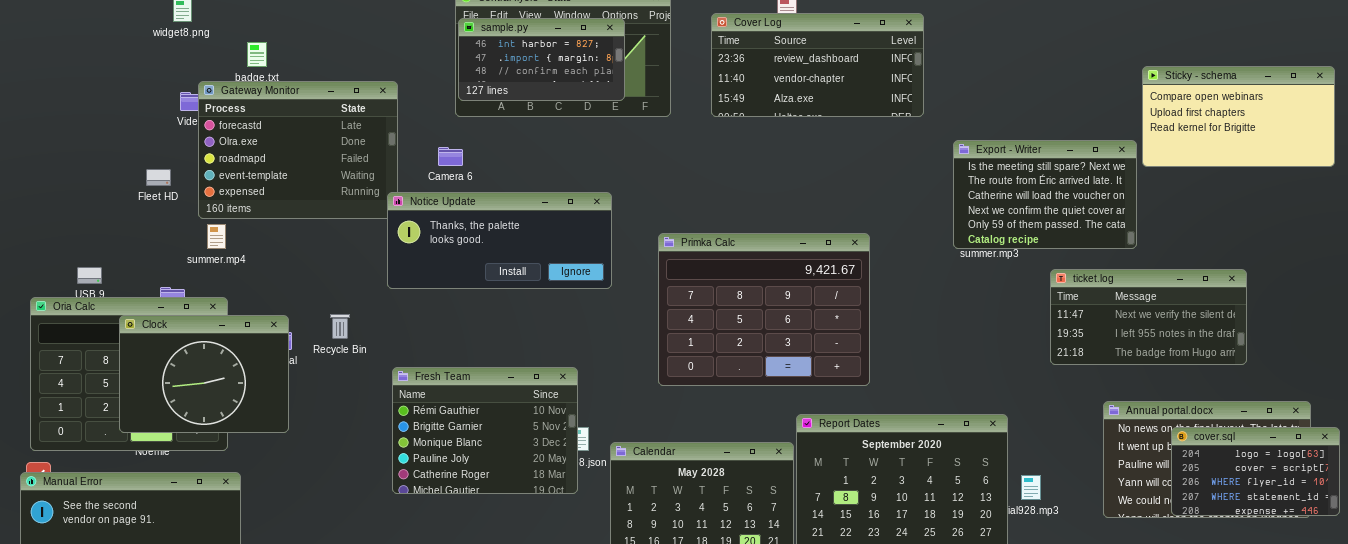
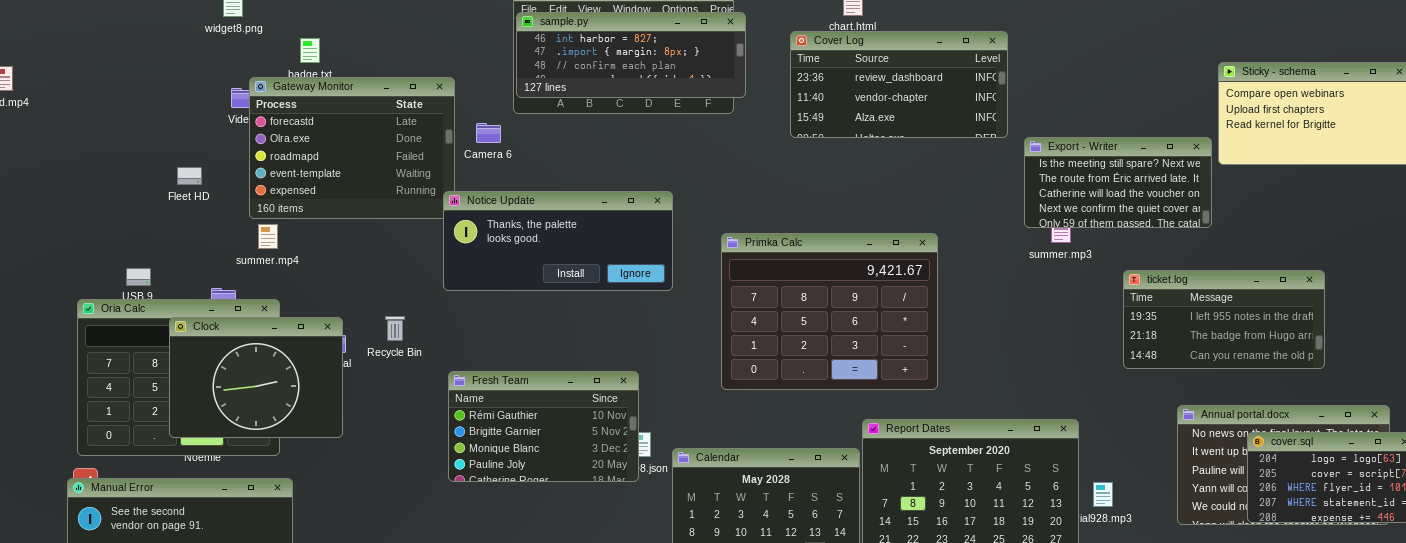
Cover Log: [711,13,924,117] -> [790,31,1008,138], moved
sample.py: [458,18,625,101] -> [516,12,746,98], resized
Export - Writer: [953,140,1137,249] -> [1024,137,1212,228], resized
Camera 6: [438,147,463,166] -> [476,123,501,143], moved
Fleet HD: [146,169,171,186] -> [177,167,202,185], moved
ticket.log: [1050,269,1247,365] -> [1123,270,1325,369], scrolled down 1 row
Fresh Team: [392,367,578,494] -> [448,371,639,482], resized

